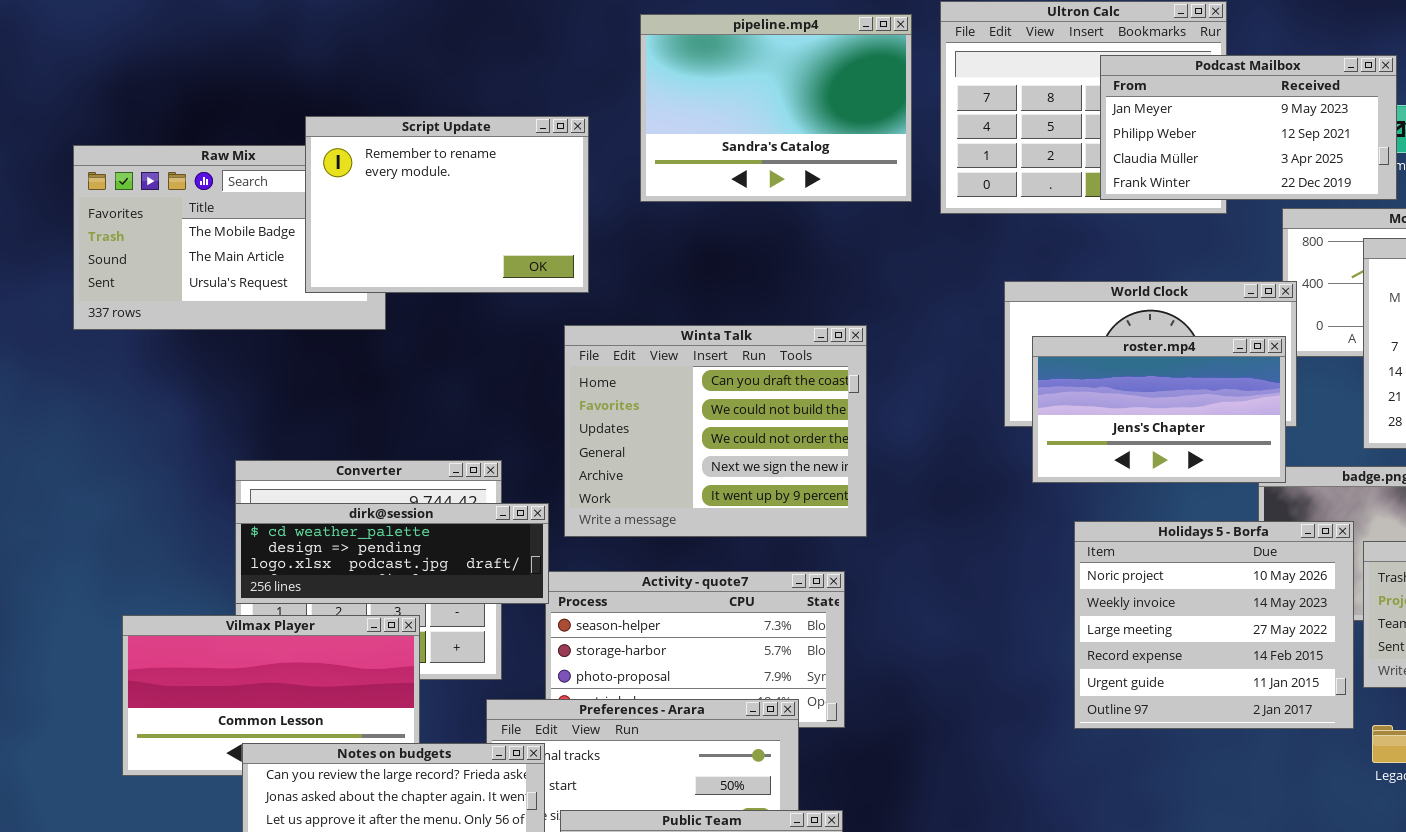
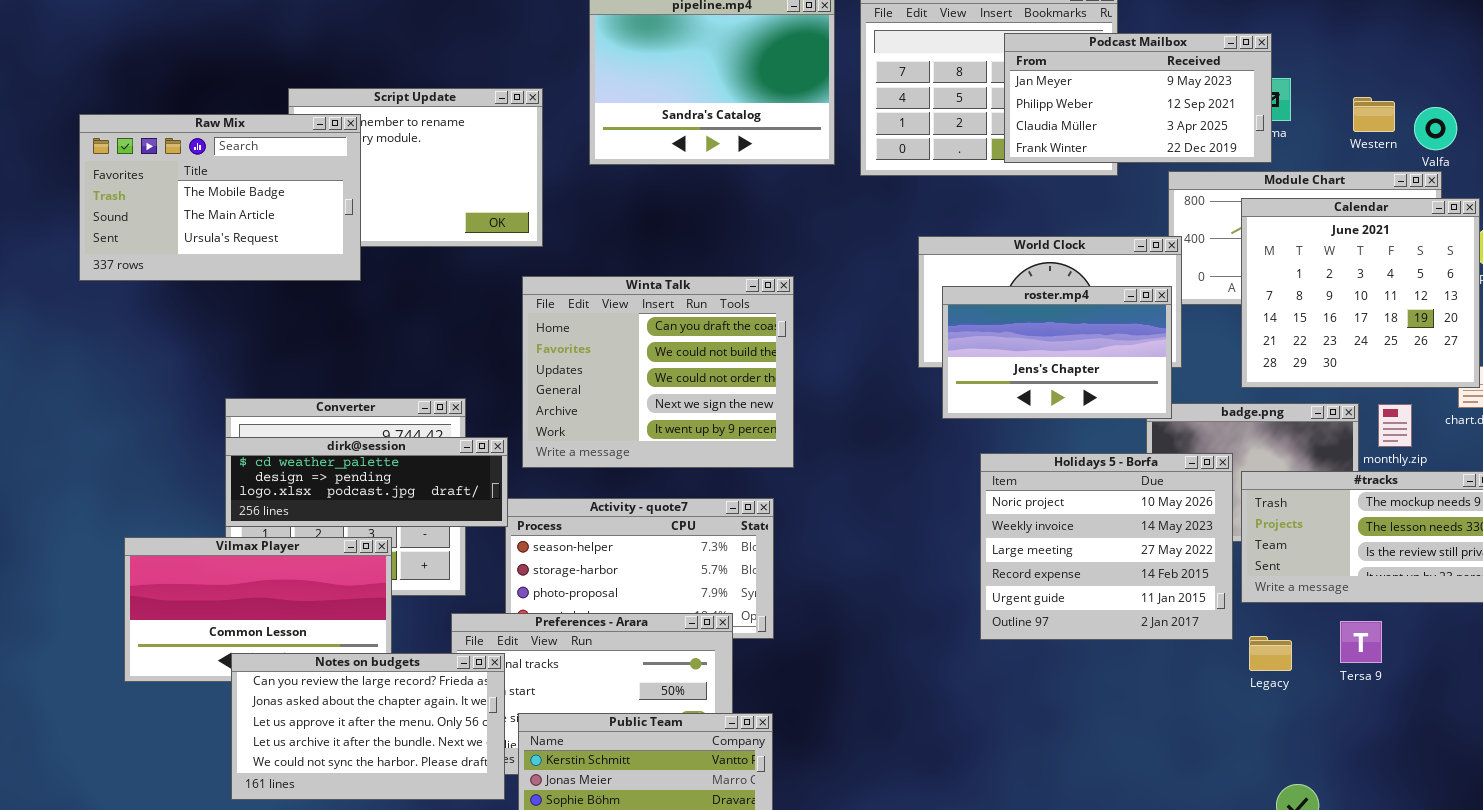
Raw Mix: [73,145,386,330] -> [79,114,361,281], raised

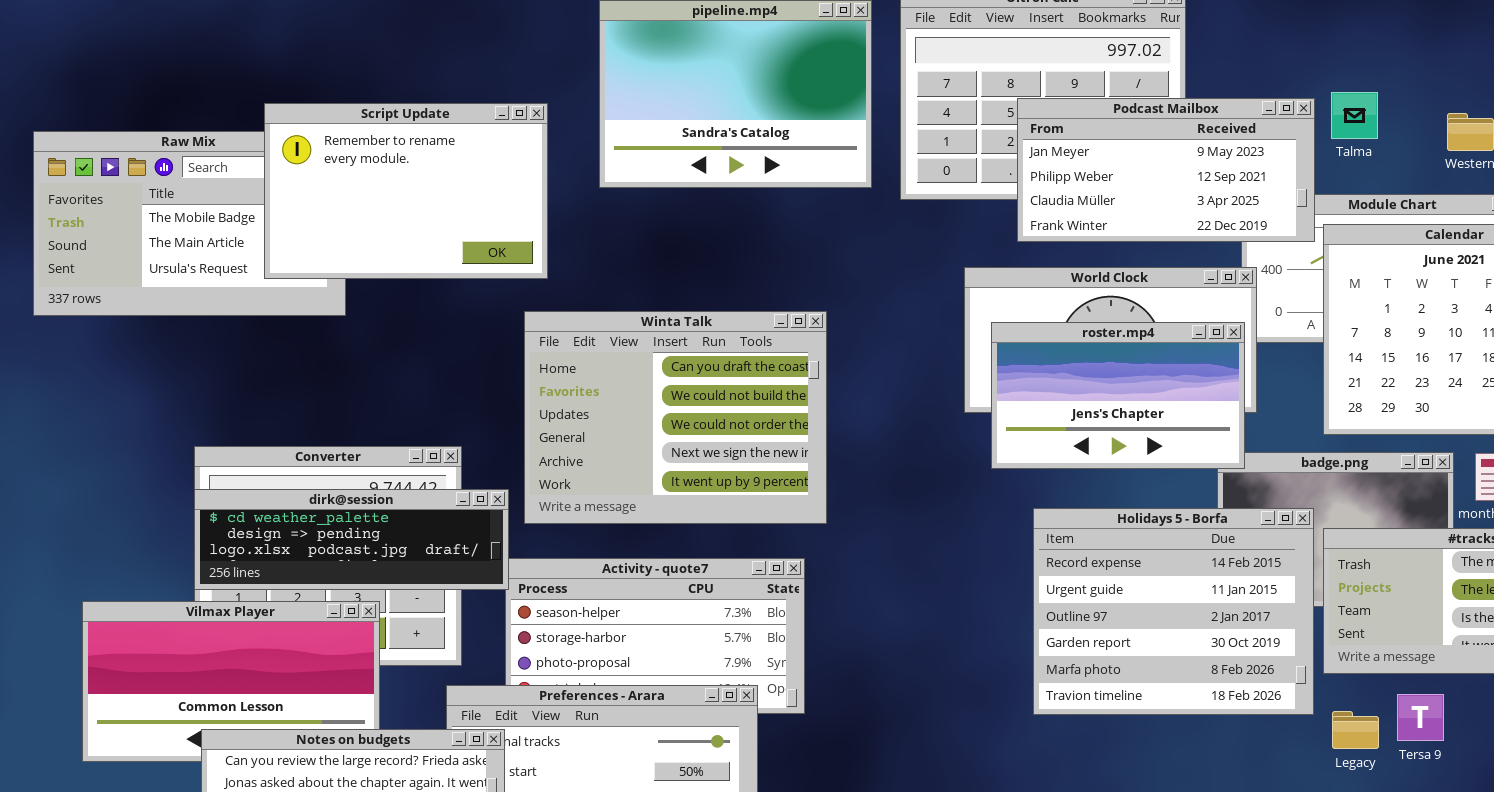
Podcast Mailbox: [1004,33,1272,163] -> [1017,98,1315,242], moved
Script Update: [288,88,543,247] -> [264,103,548,279], raised
Holidays 5 - Borfa: [980,453,1233,640] -> [1033,508,1314,715], scrolled down 3 rows
Tersa 9: [1340,621,1382,663] -> [1397,694,1444,741], moved

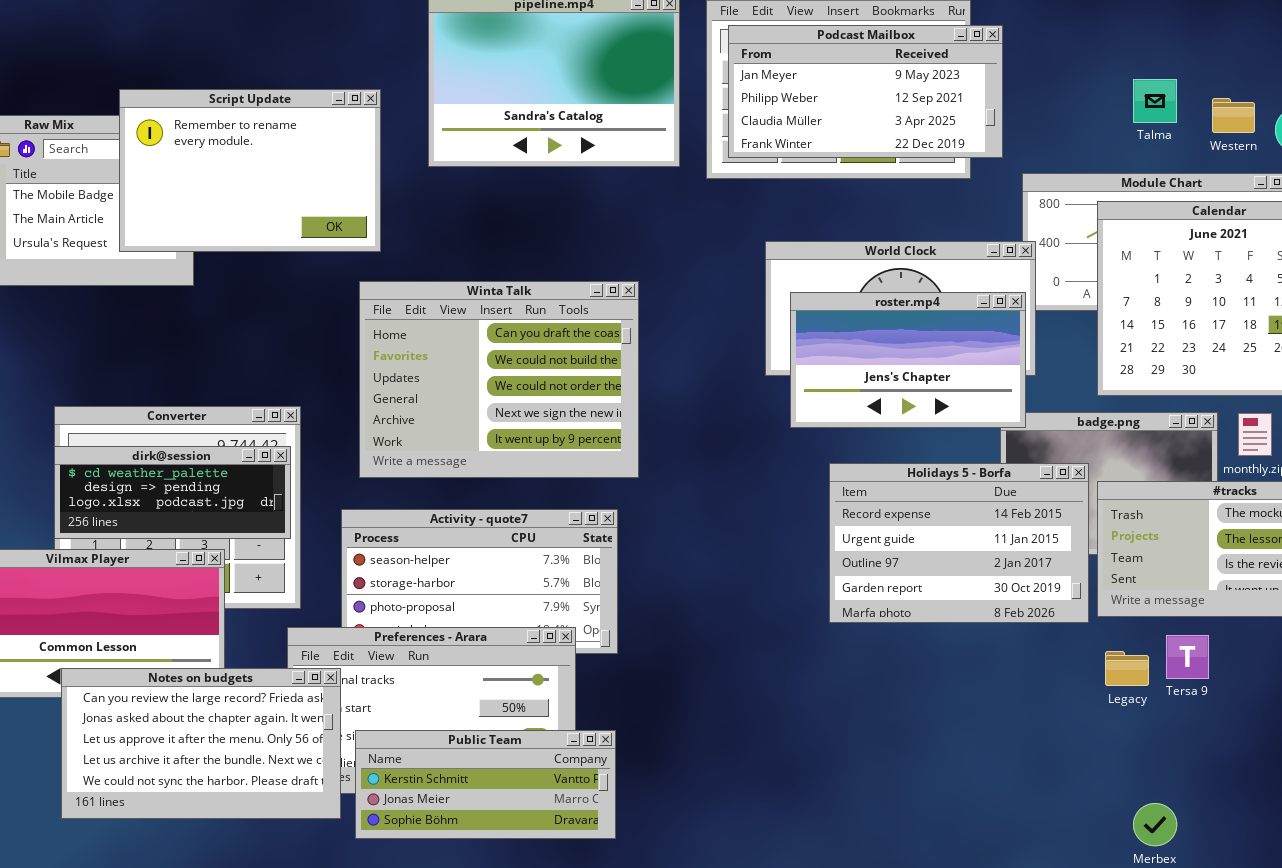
Talma: [1331,92,1378,139] -> [1133,79,1177,123], moved
Podcast Mailbox: [1017,98,1315,242] -> [728,25,1003,158], moved
dirk@session: [194,489,509,590] -> [54,446,291,539], resized
Holidays 5 - Borfa: [1033,508,1314,715] -> [829,463,1089,623], resized

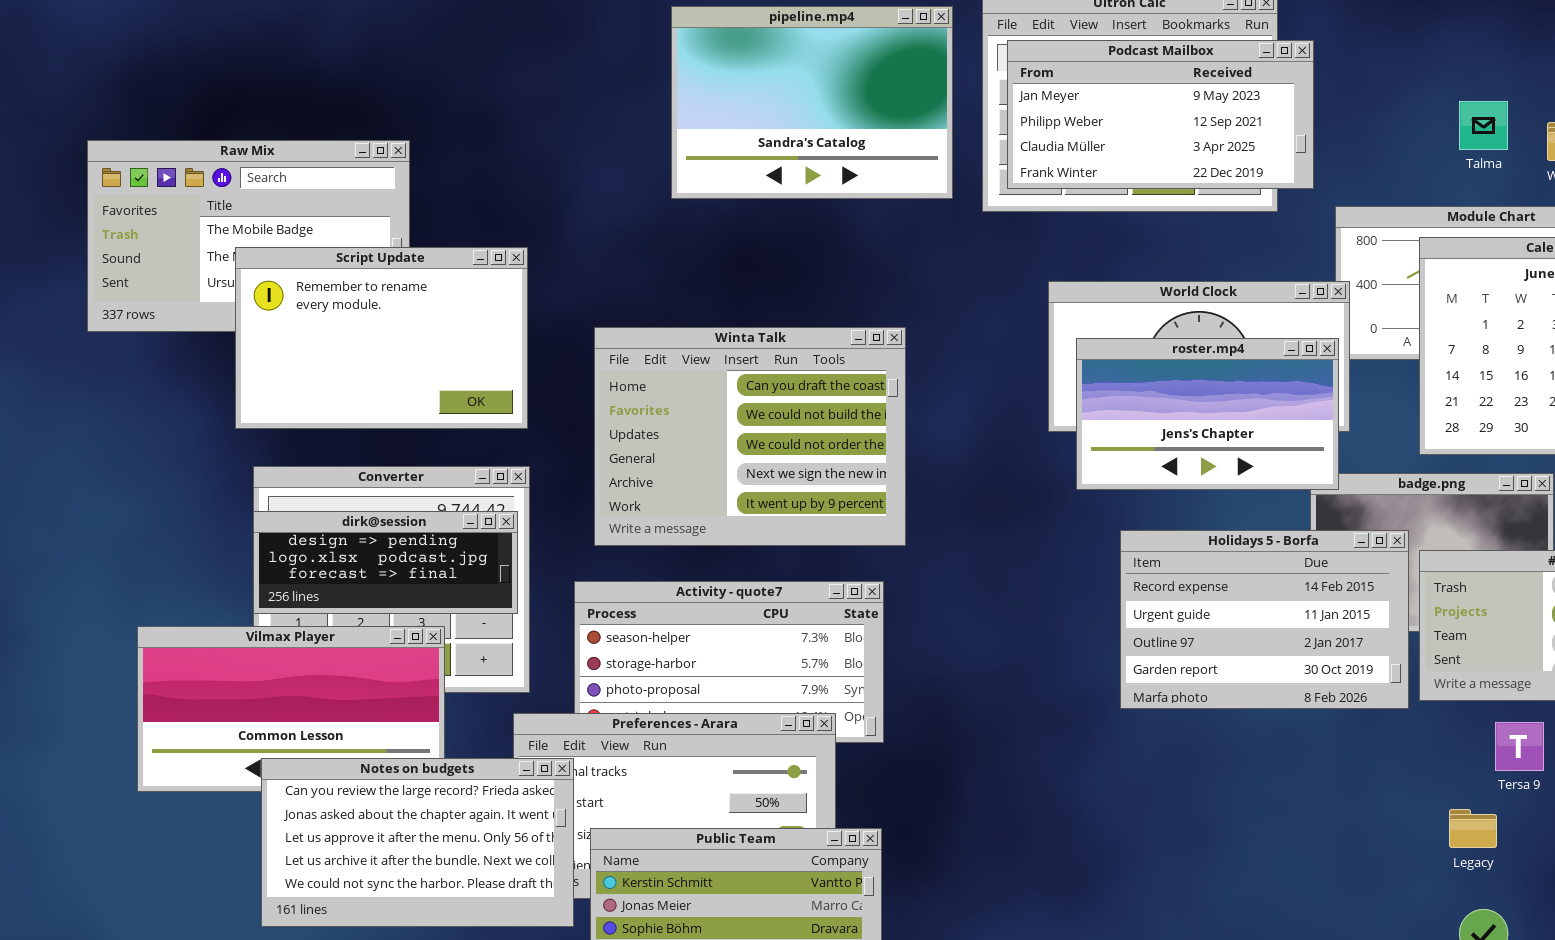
Script Update: [119,89,381,252] -> [235,247,528,429], moved
dirk@session: [54,446,291,539] -> [253,511,518,614], scrolled down 1 row
Legacy: [1105,651,1149,686] -> [1449,809,1497,848], moved

